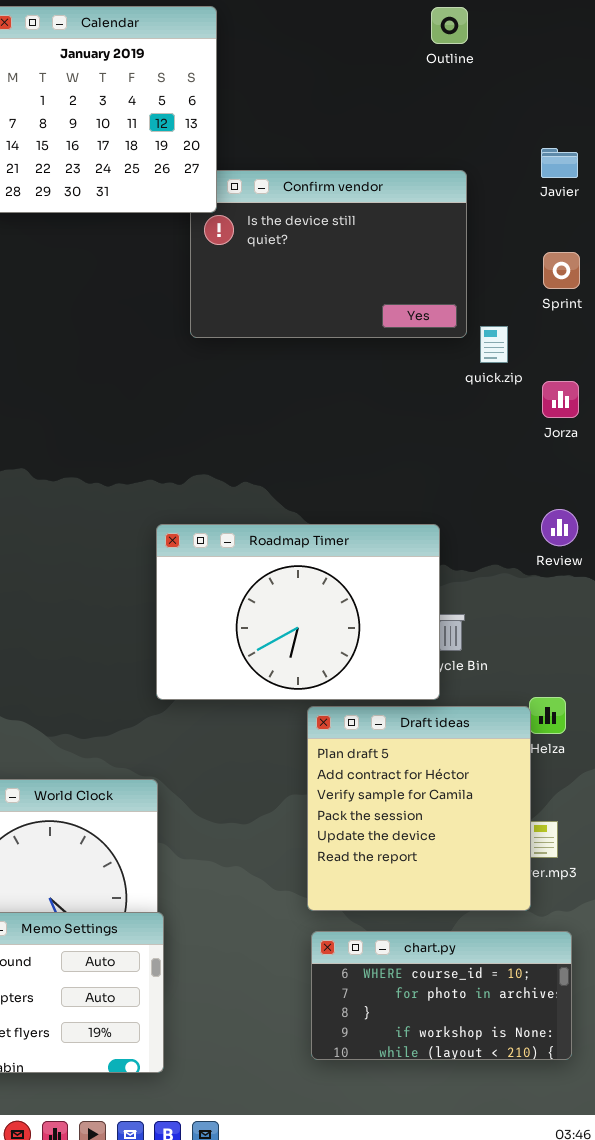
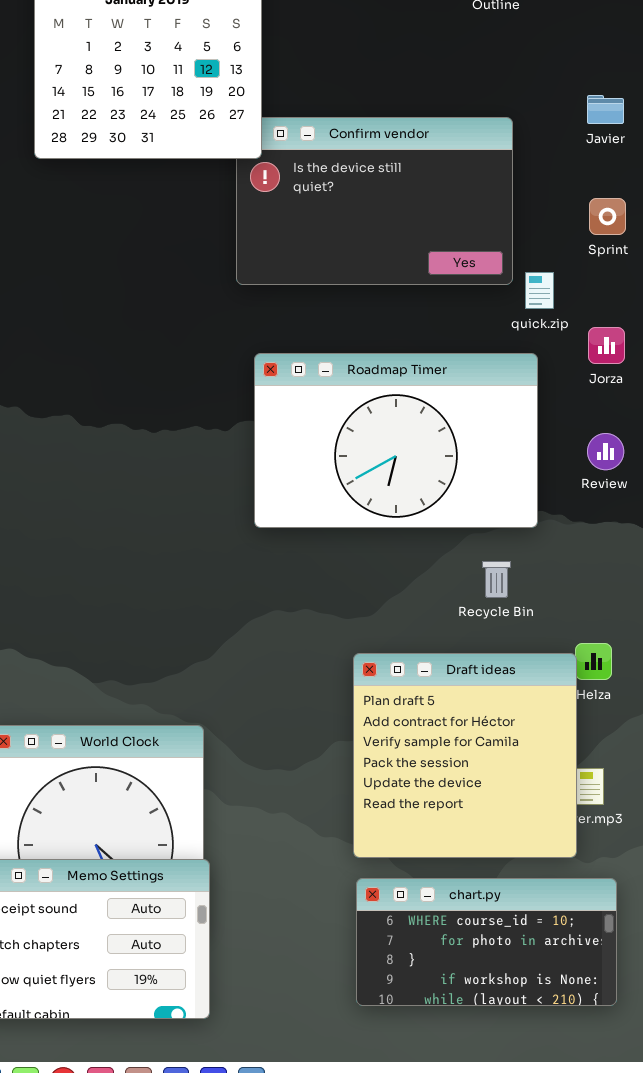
Review: [541,509,578,546] -> [587,433,624,470], moved
Roadmap Timer: [156,524,440,700] -> [254,353,538,528], moved

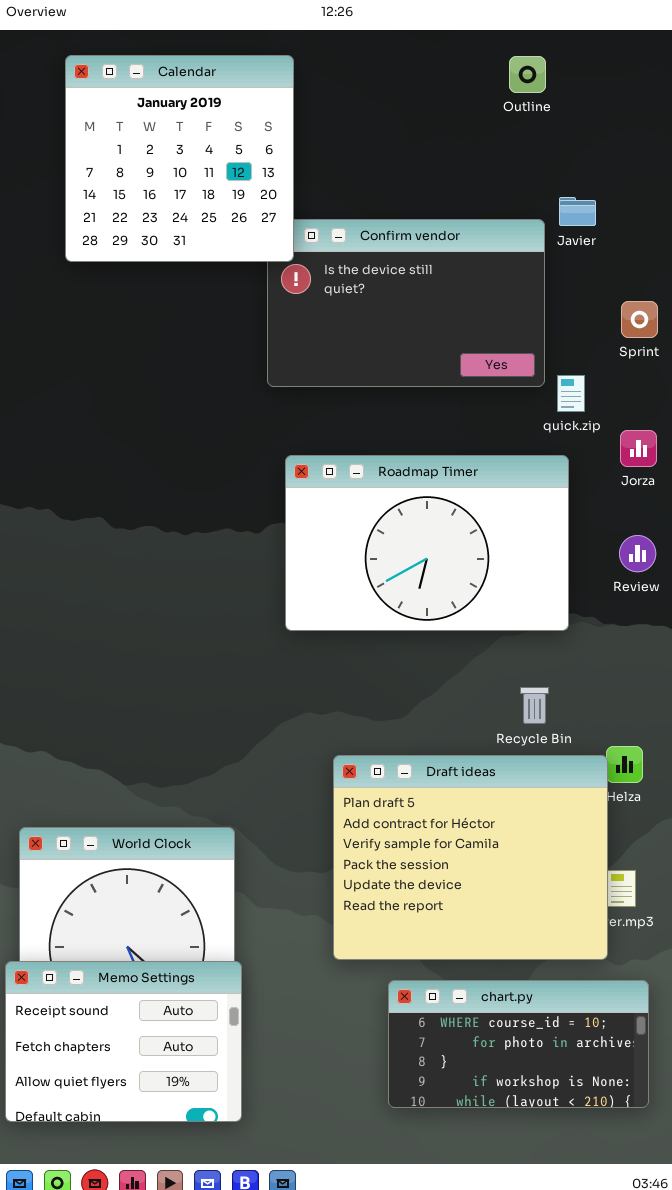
Javier: [587,95,624,124] -> [559,197,596,226], moved
Recycle Bin: [482,561,511,598] -> [520,687,549,724], moved
Draft ideas: [353,653,577,858] -> [333,755,608,960], resized

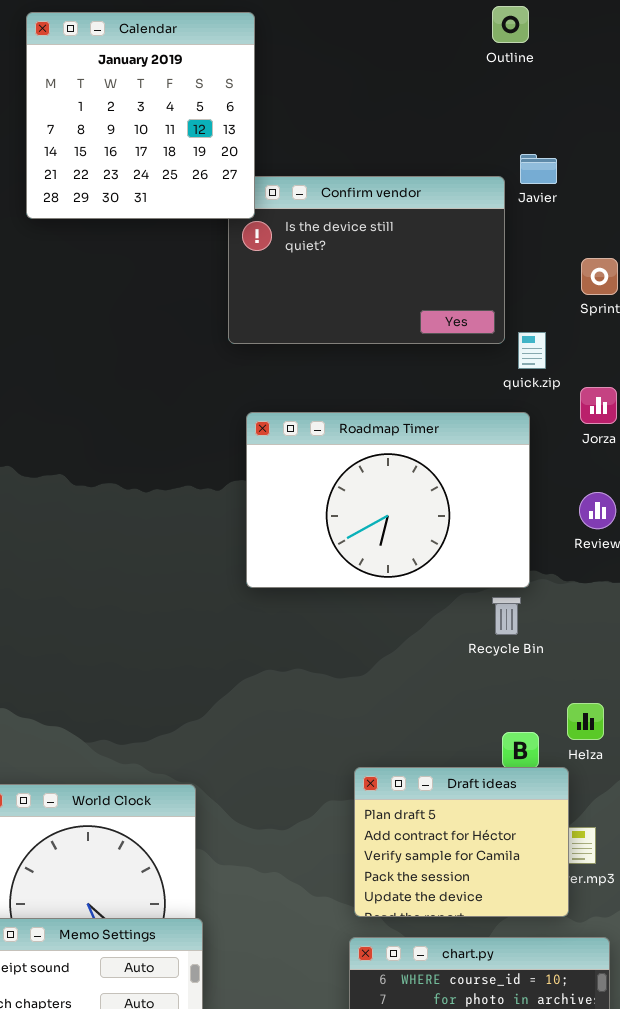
Outline: [509,56,546,93] -> [492,6,529,43], moved
Recycle Bin: [520,687,549,724] -> [492,597,521,635], moved
Draft ideas: [333,755,608,960] -> [354,767,569,917], resized

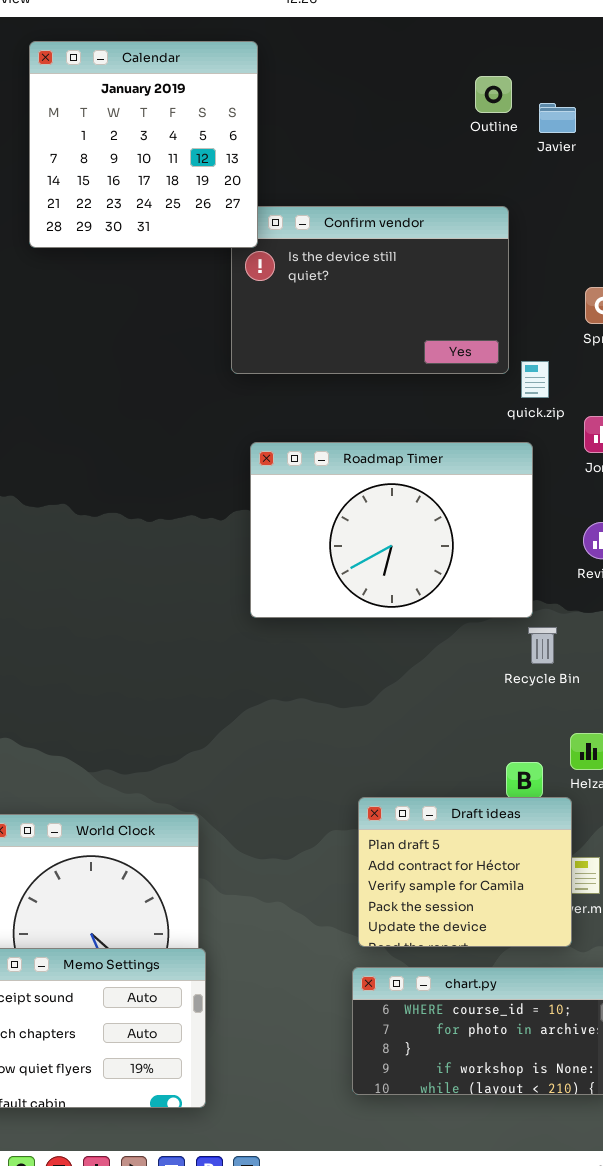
Outline: [492,6,529,43] -> [475,76,512,113], moved
Javier: [520,154,557,184] -> [539,103,576,133], moved
Recycle Bin: [492,597,521,635] -> [528,627,557,664], moved

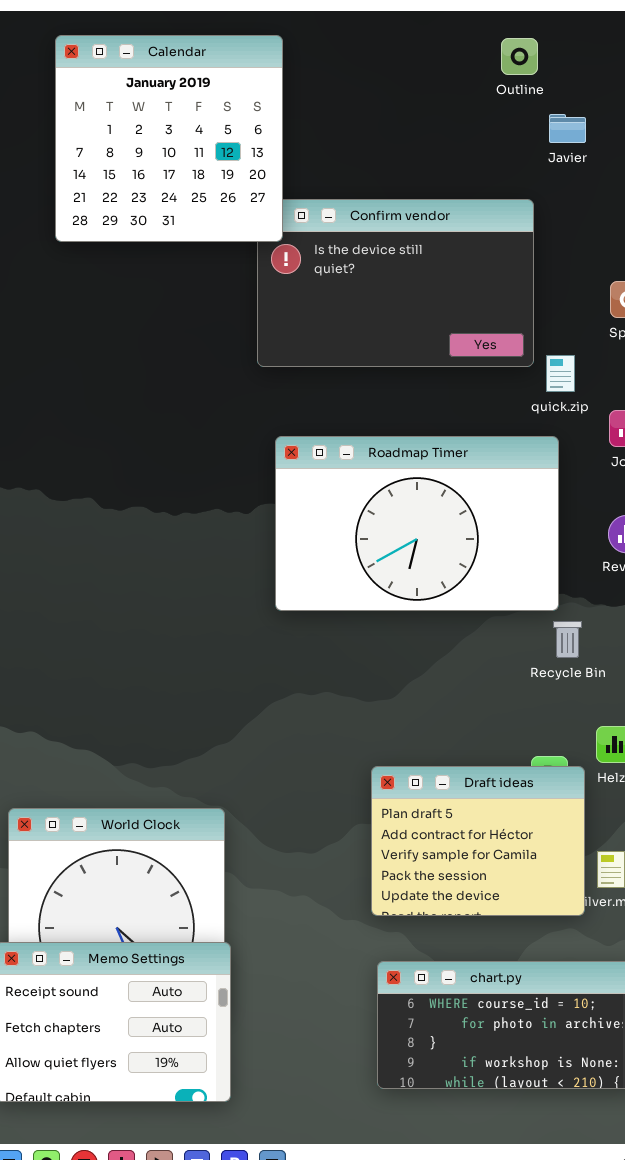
Outline: [475,76,512,113] -> [501,38,538,75], moved
Javier: [539,103,576,133] -> [549,114,586,143], moved
Draft ideas: [358,797,572,947] -> [371,766,585,916], moved

